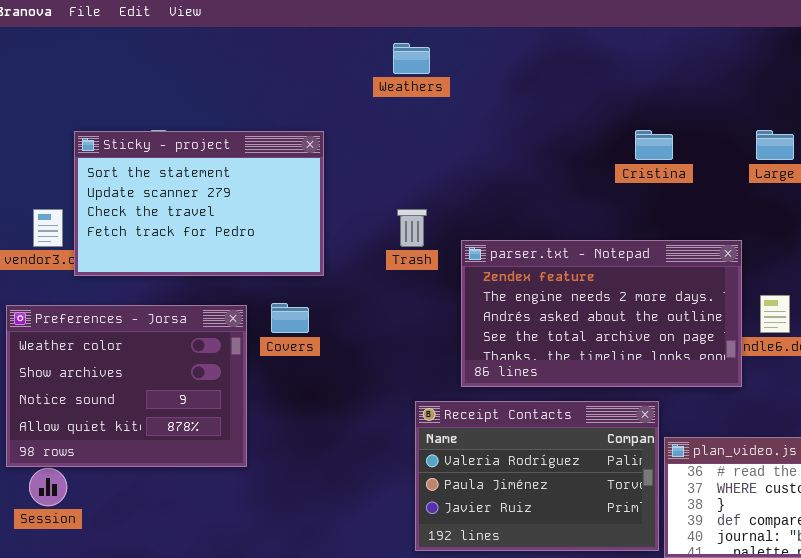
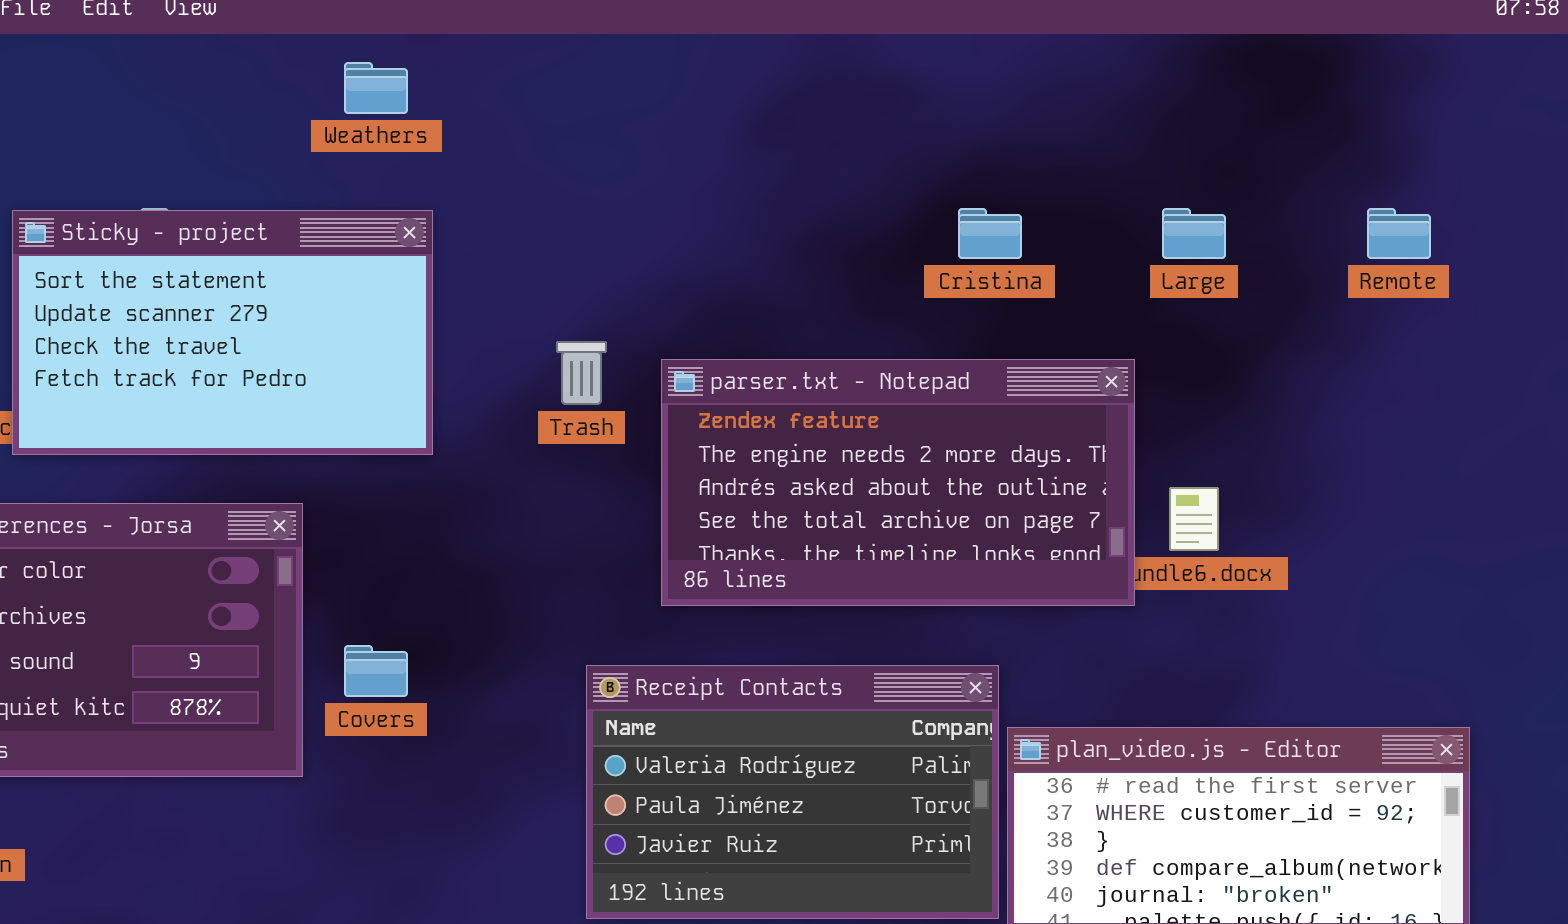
Weathers: [393,43,430,74] -> [344,62,408,114], moved
parser.txt - Notepad: [461,240,742,387] -> [661,359,1135,606], moved
Covers: [271,303,309,333] -> [344,645,408,697], moved

